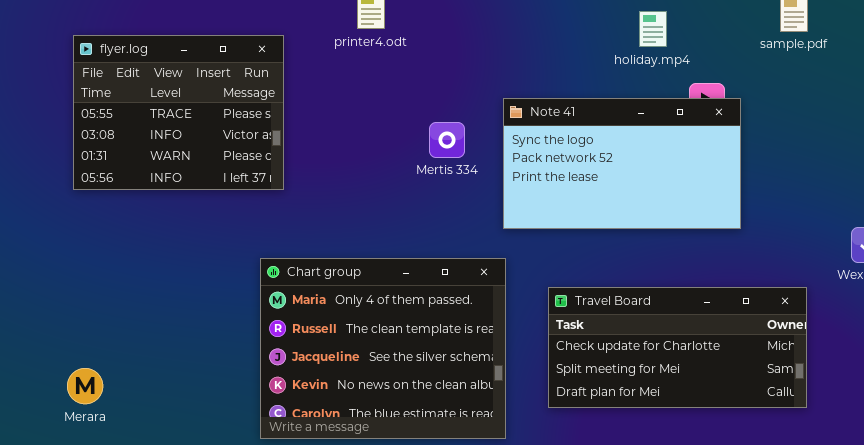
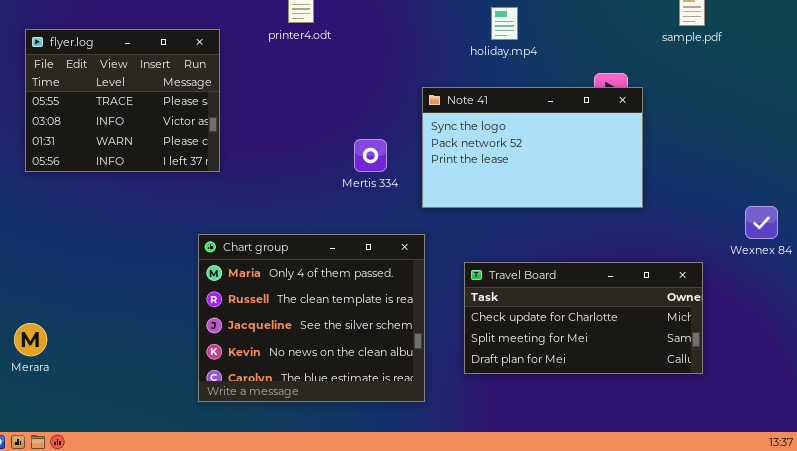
holiday.mp4: [639,11,667,47] -> [491,7,518,40], moved
Mertis 334: [429,122,465,158] -> [354,139,387,172], moved
Merara: [67,368,103,404] -> [14,323,47,356], moved

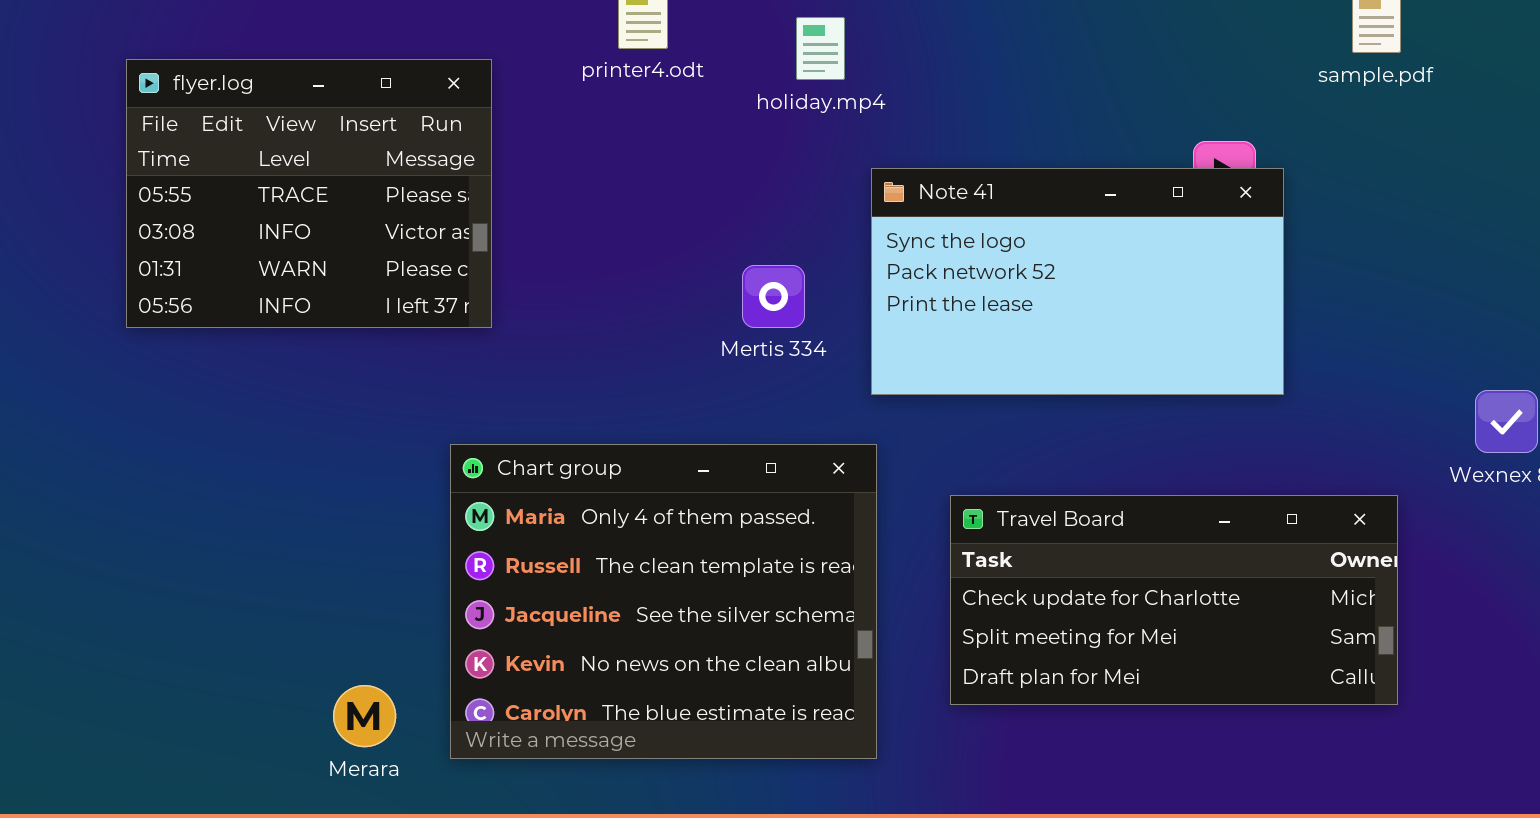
holiday.mp4: [491,7,518,40] -> [796,17,845,80], moved
Merara: [14,323,47,356] -> [333,685,396,747], moved

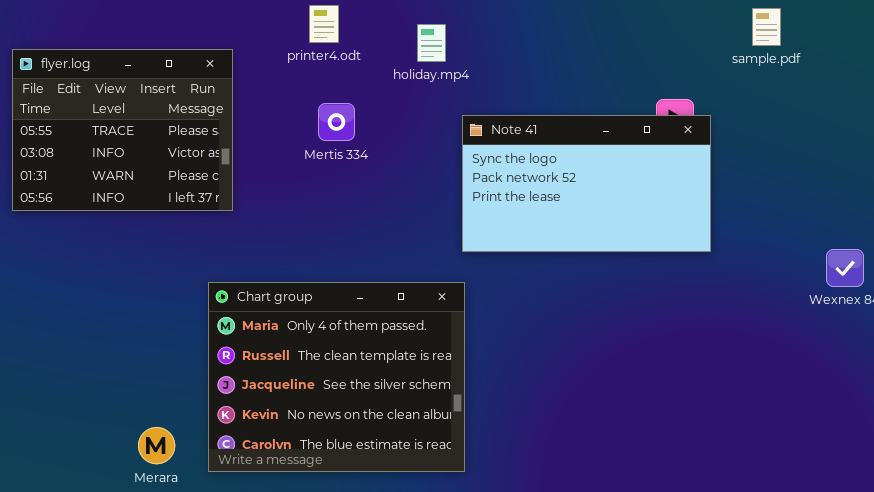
Mertis 334: [742,265,805,328] -> [318,103,355,141], moved
Travel Board: [950,495,1398,705] -> none, closed

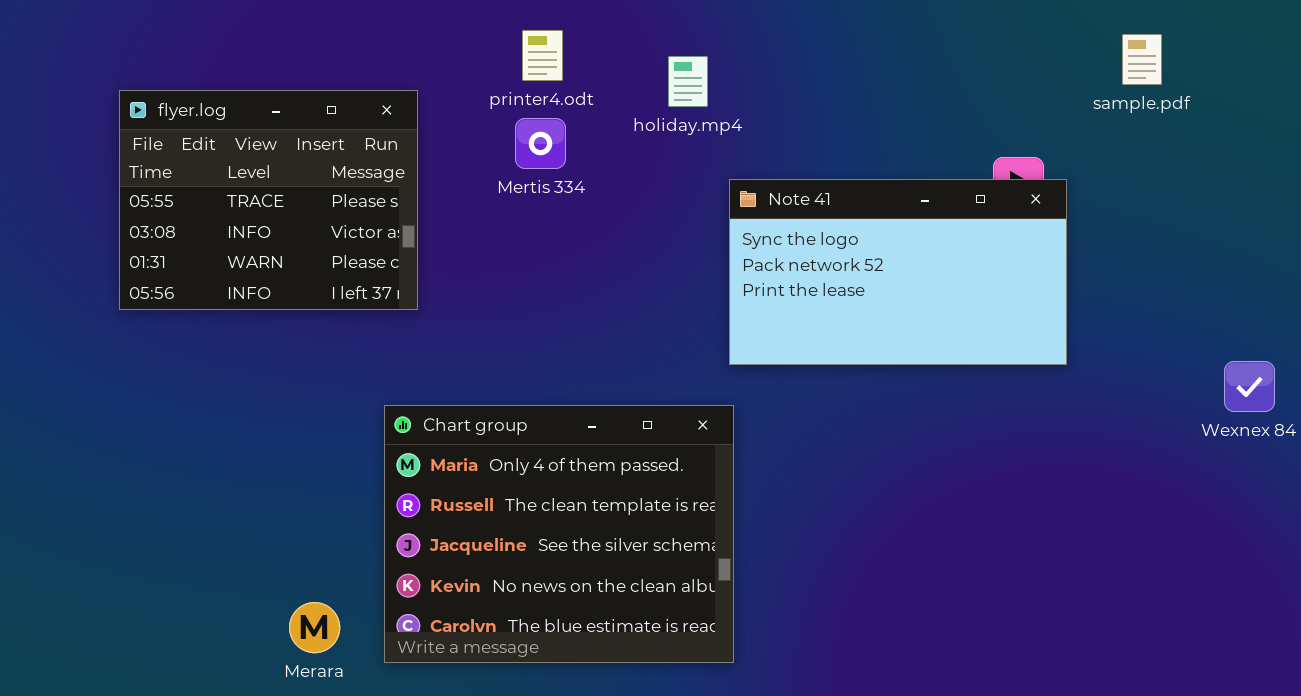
Mertis 334: [318,103,355,141] -> [515,118,566,169], moved

